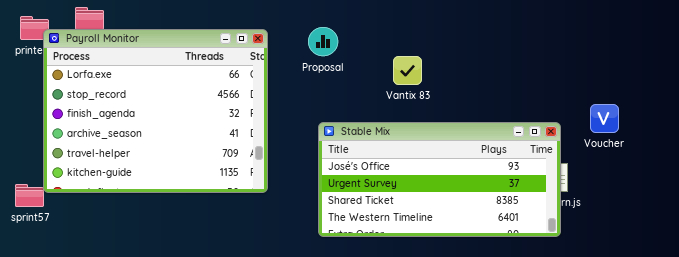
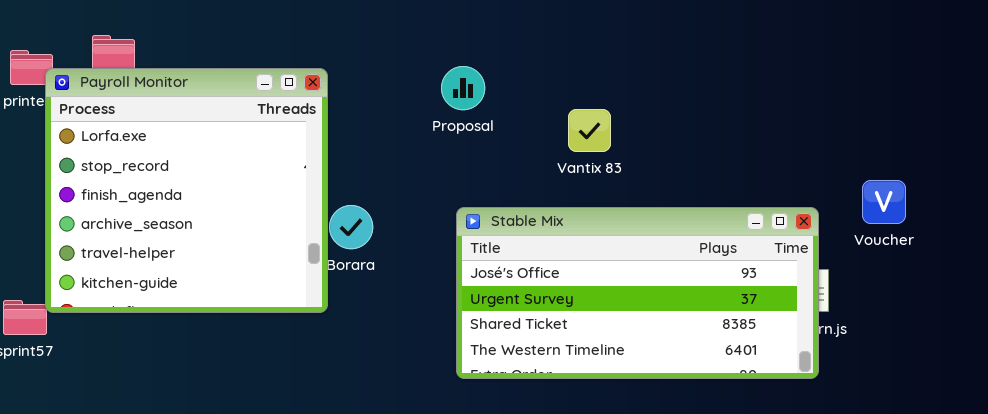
Payroll Monitor: [43,29,268,193] -> [45,68,328,313], resized

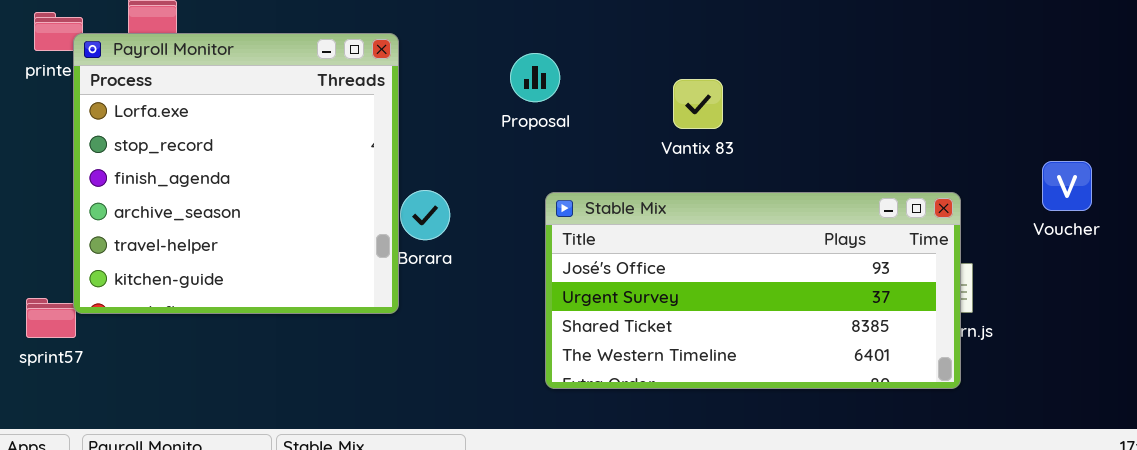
Proposal: [441,66,485,110] -> [510,53,560,102], moved
Voucher: [862,180,906,224] -> [1042,161,1092,211], moved

